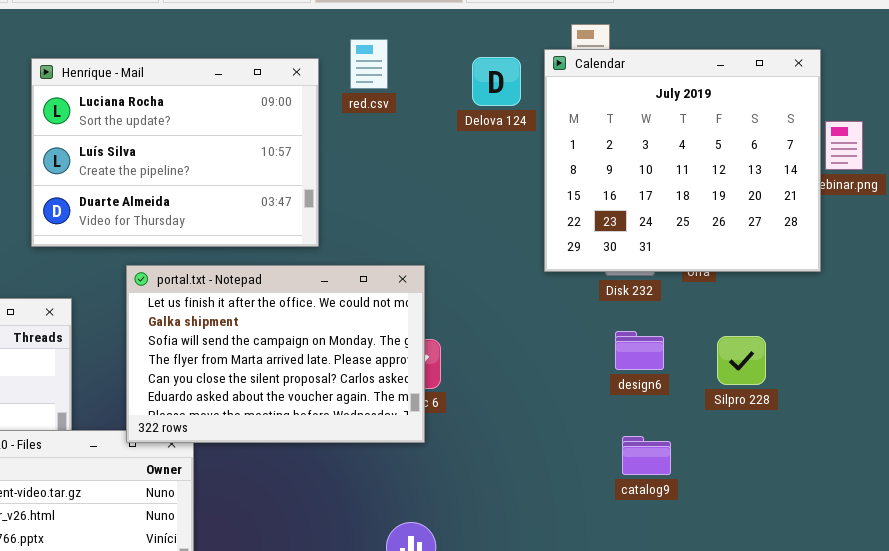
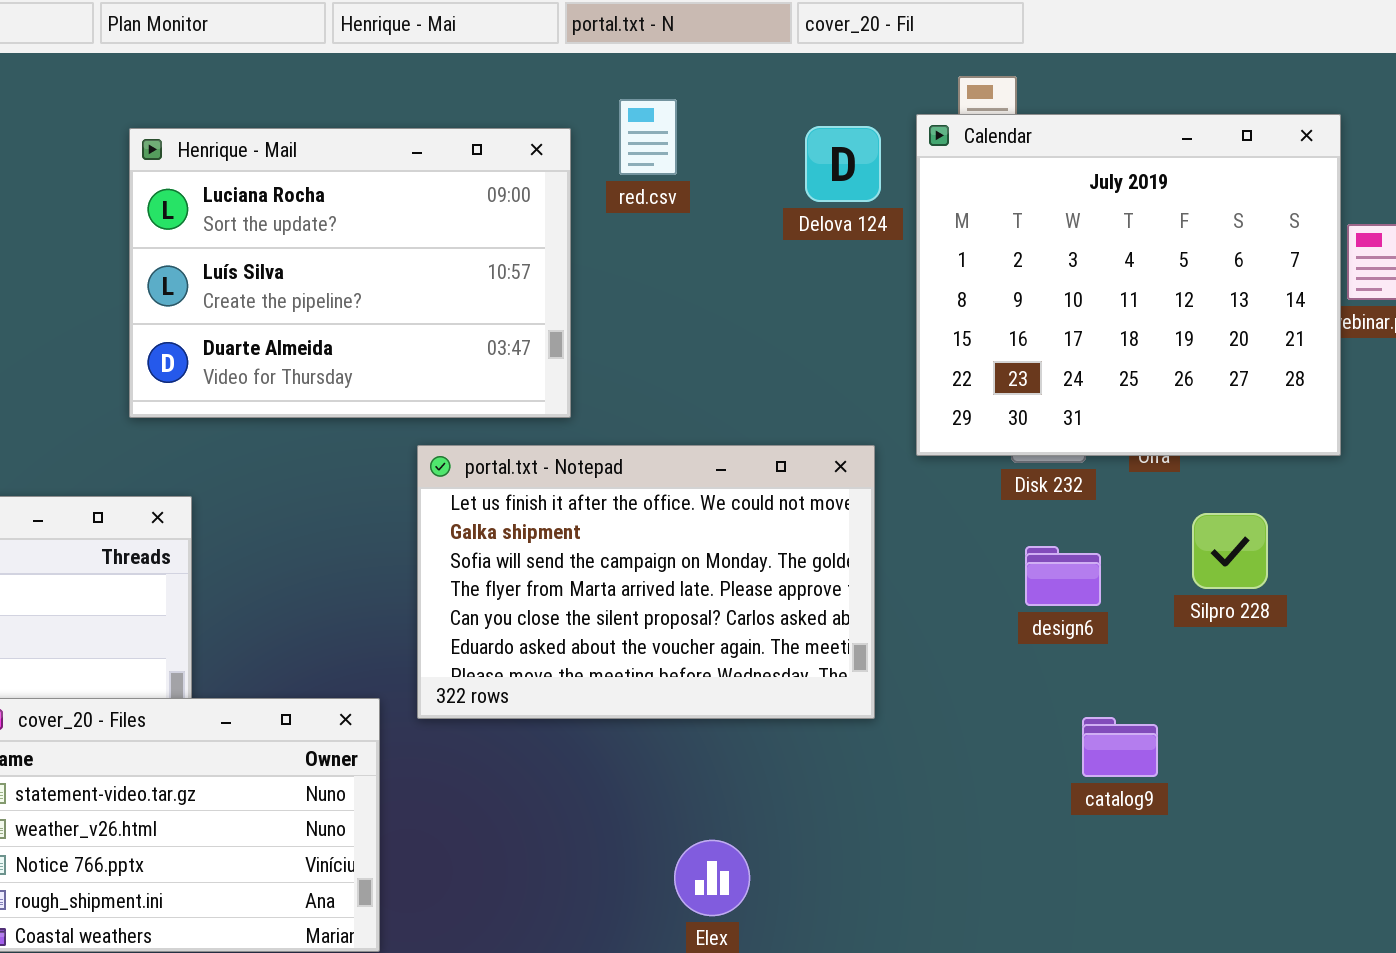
portal.txt - Notepad: [126,265,425,443] -> [417,445,875,719], moved
Silpro 228: [717,336,766,385] -> [1192,513,1268,589], moved
catalog9: [622,436,671,475] -> [1082,717,1158,777], moved

